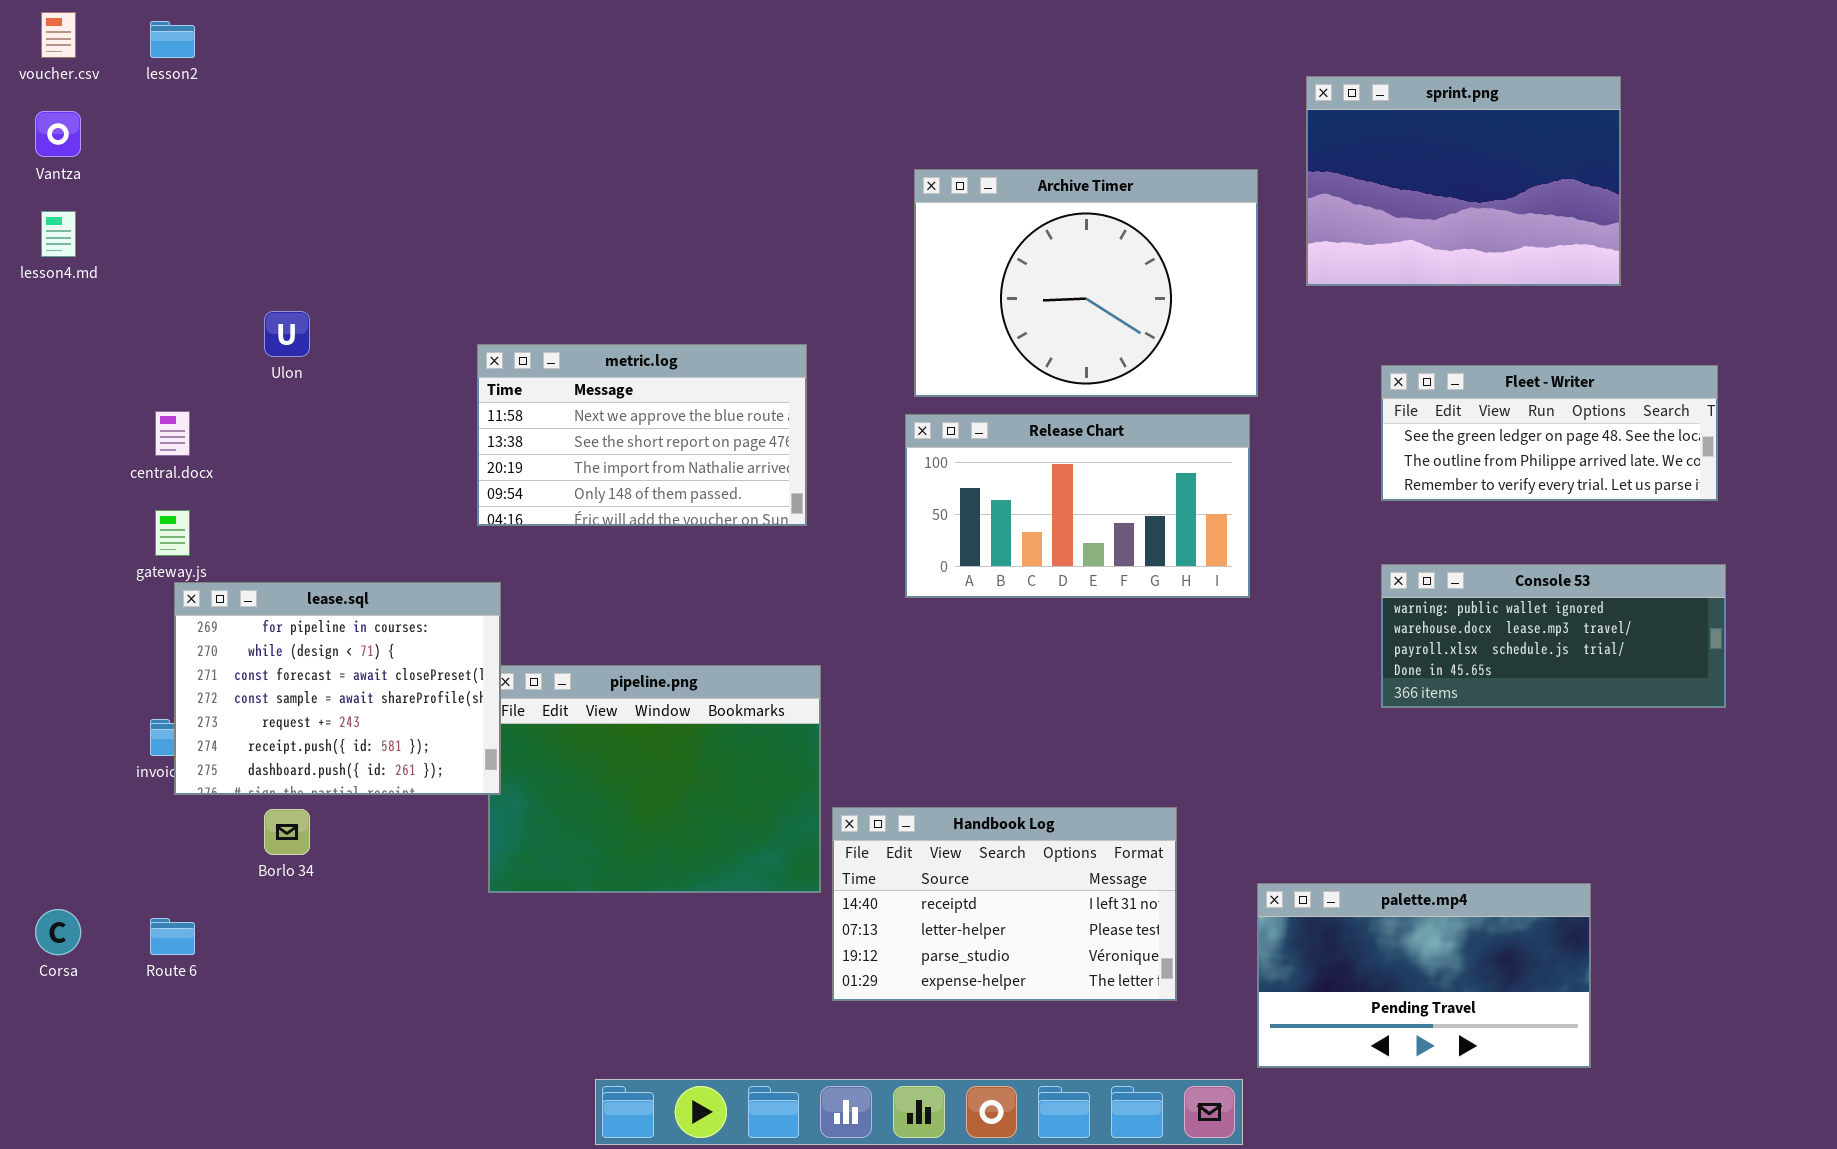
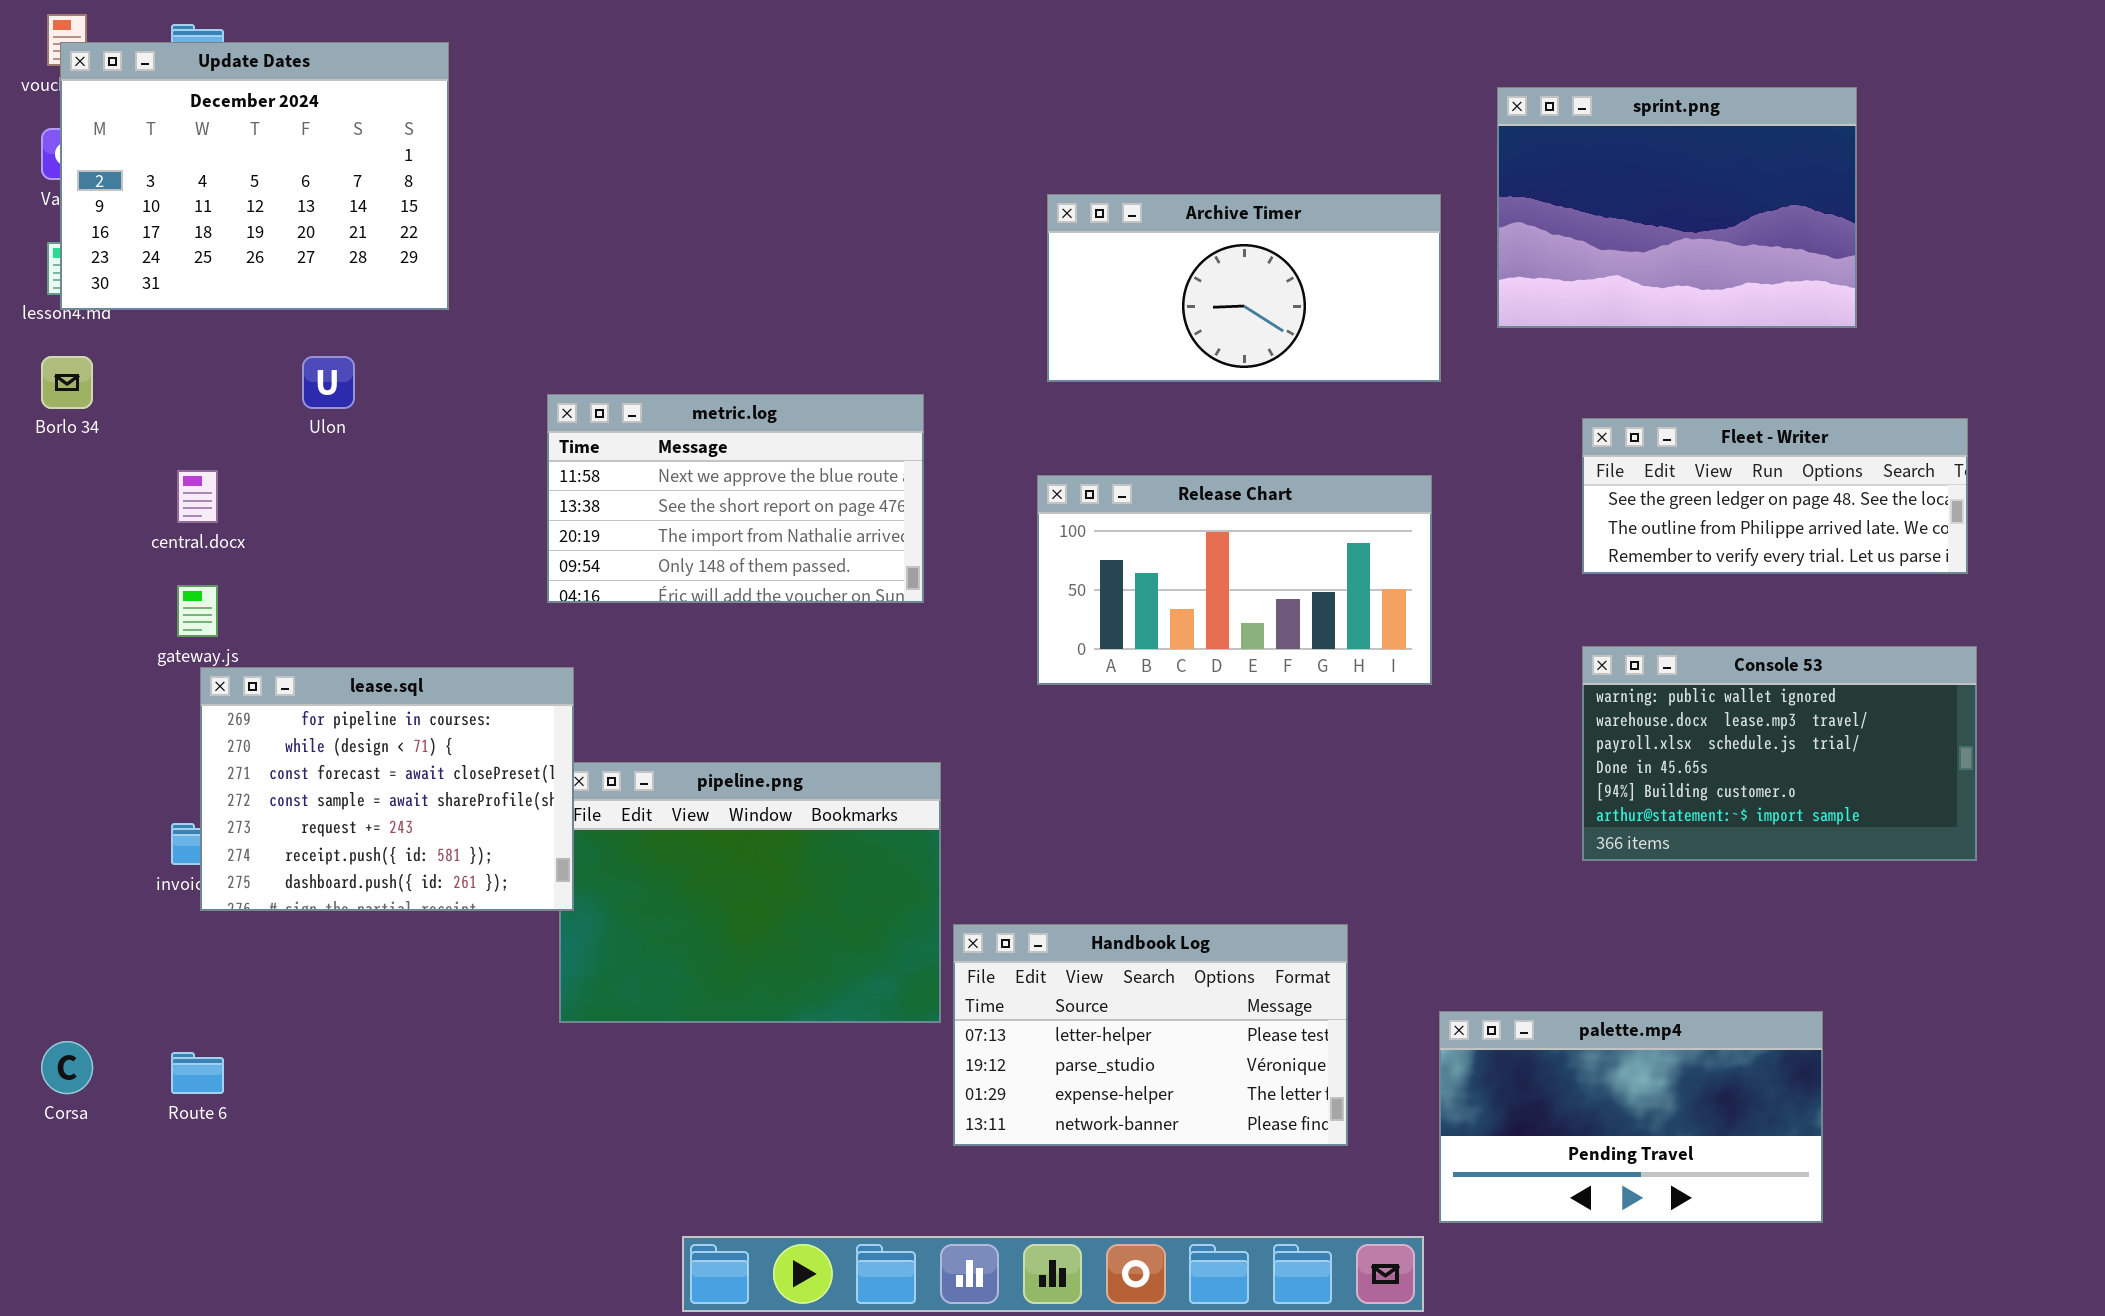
Update Dates: none -> [60,42,449,310], opened
Archive Timer: [914,169,1258,397] -> [1047,194,1441,382], resized
Console 53: [1381,564,1726,708] -> [1582,646,1977,861], resized
Handbook Log: [832,807,1177,1001] -> [953,924,1348,1146], scrolled down 1 row
Borlo 34: [264,809,310,855] -> [41,356,93,409], moved

